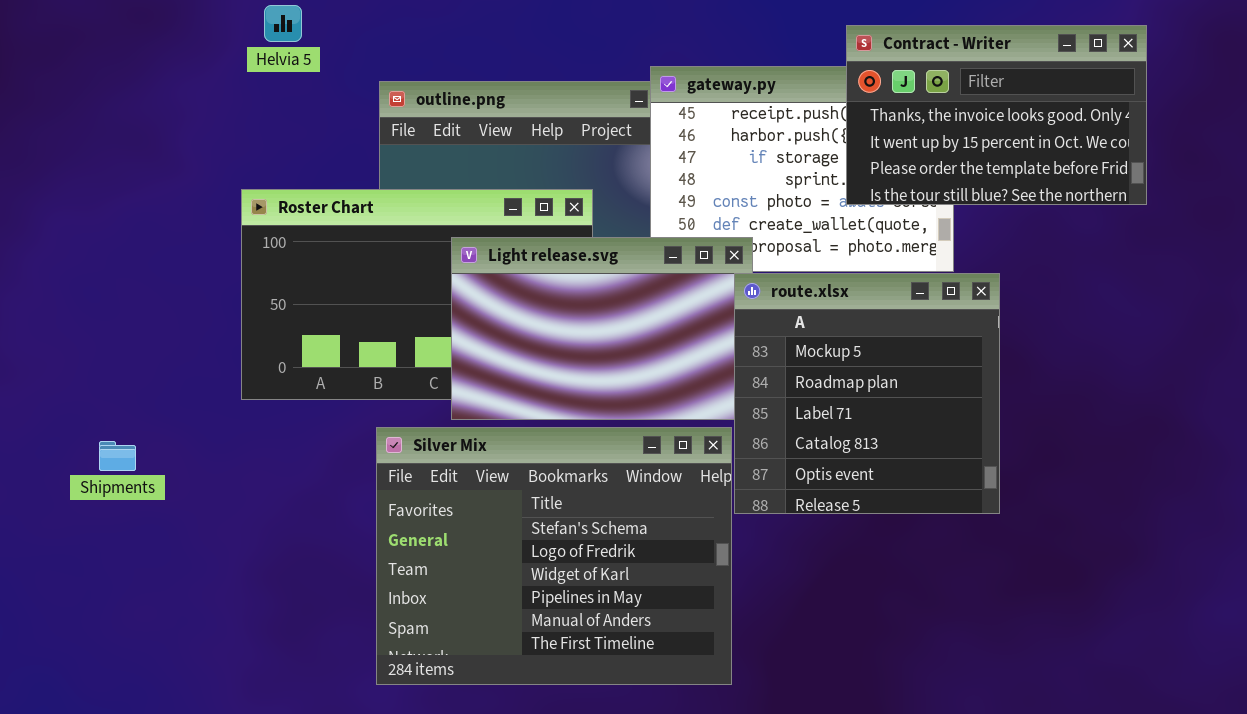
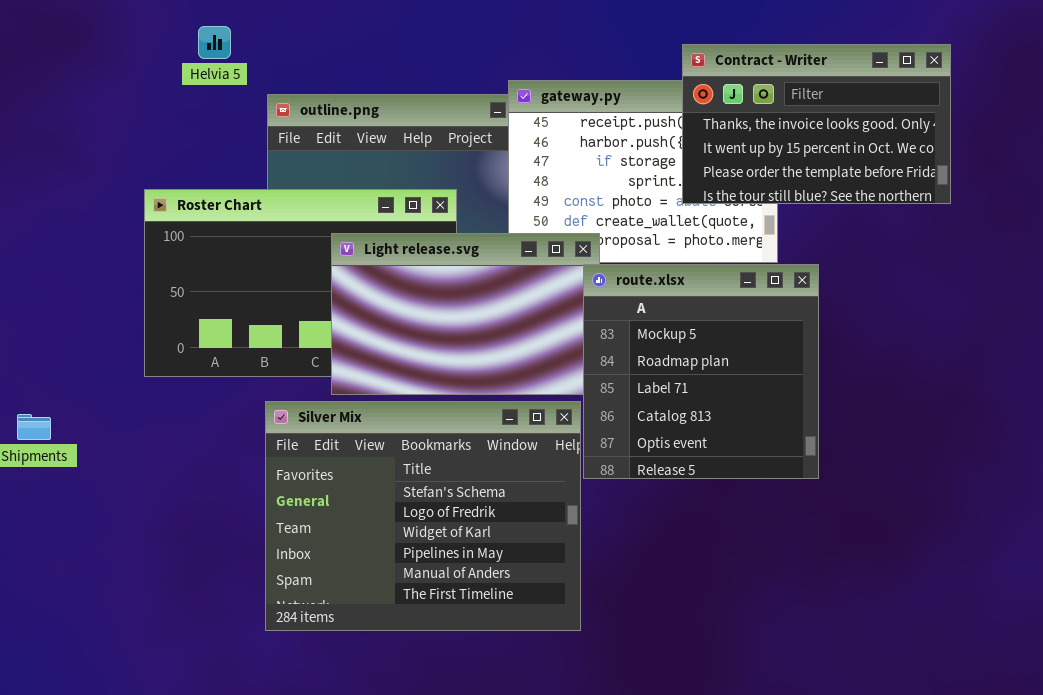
Helvia 5: [264,5,302,42] -> [198,26,231,59], moved

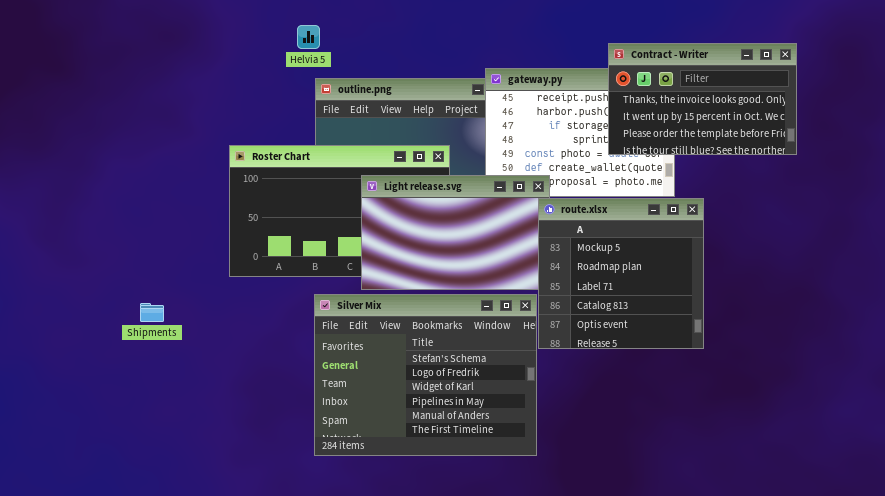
Helvia 5: [198,26,231,59] -> [297,25,320,49], moved

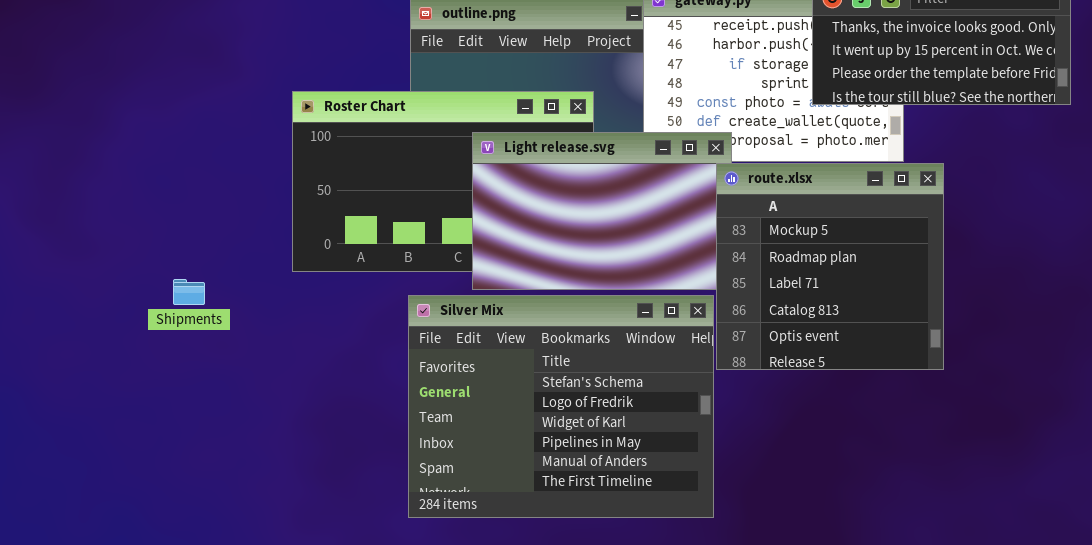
Shipments: [140,303,164,322] -> [173,279,205,305], moved

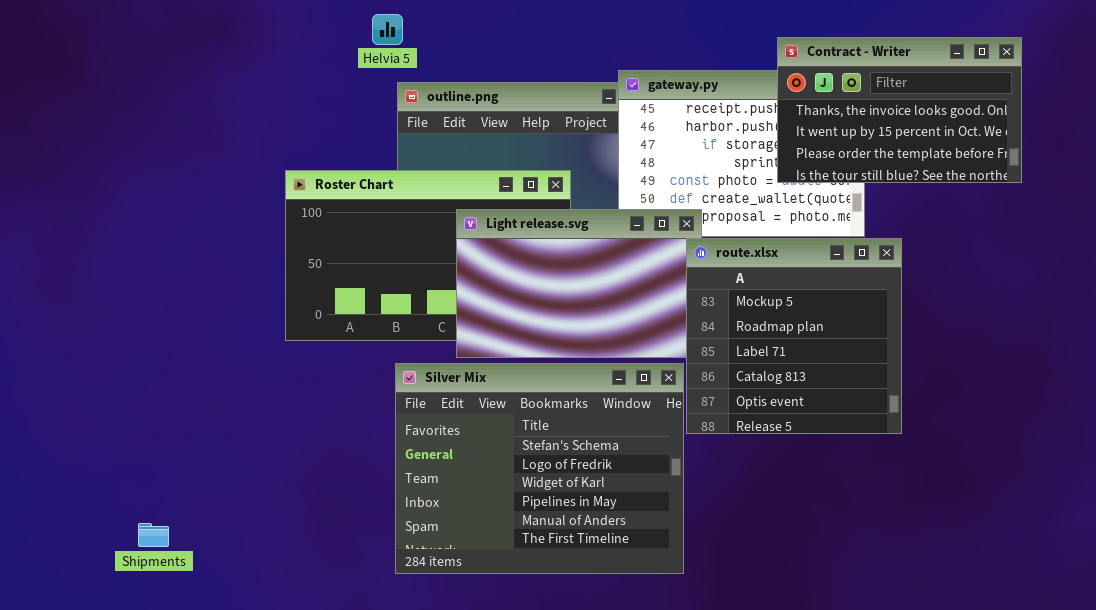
Shipments: [173,279,205,305] -> [138,523,169,547], moved

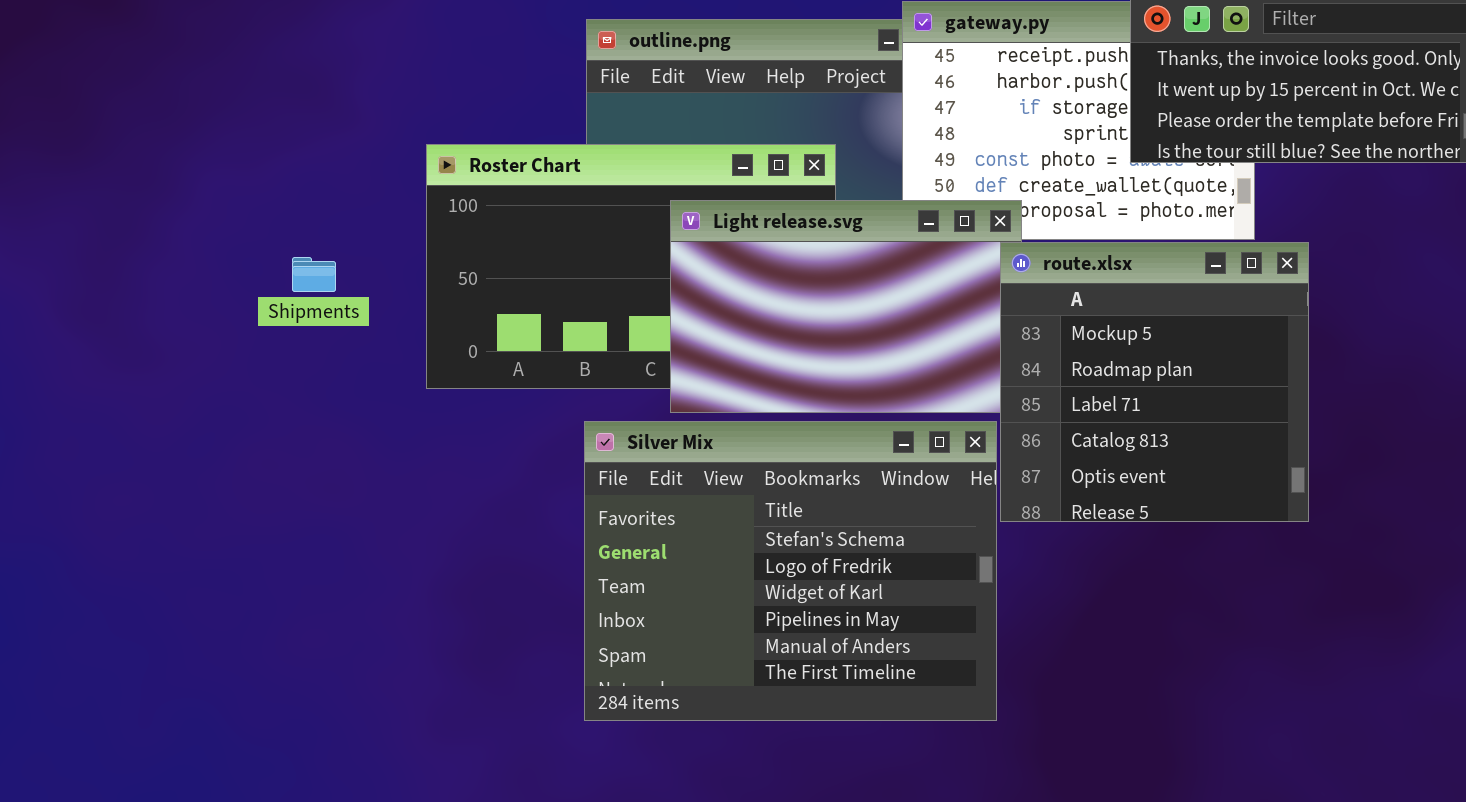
Shipments: [138,523,169,547] -> [292,257,336,292], moved

